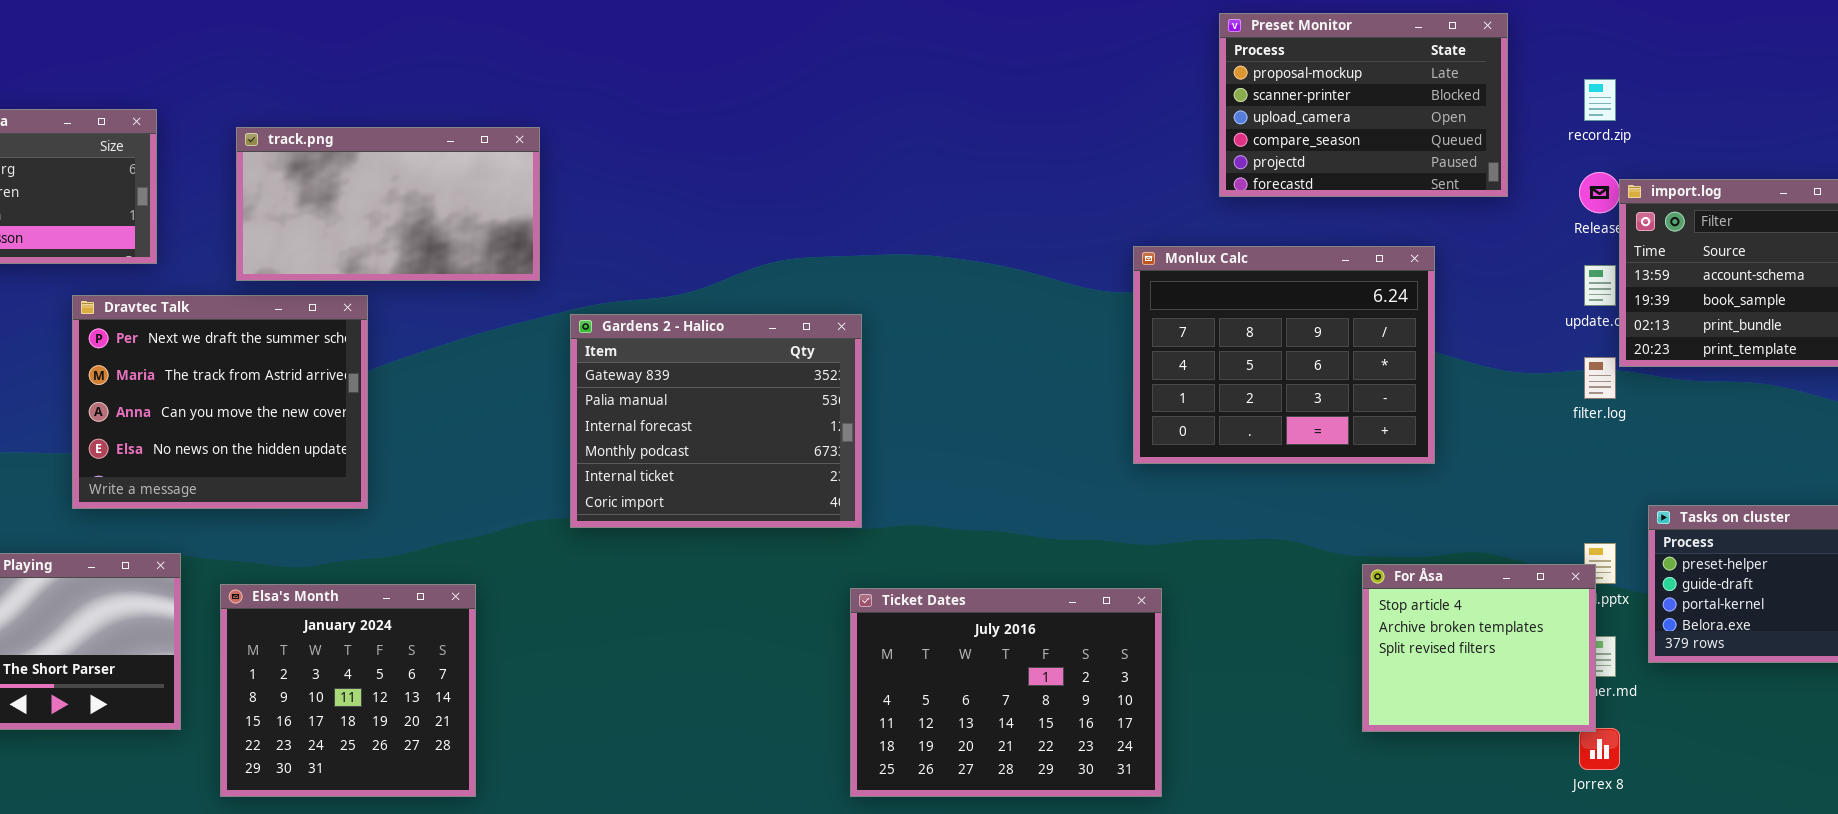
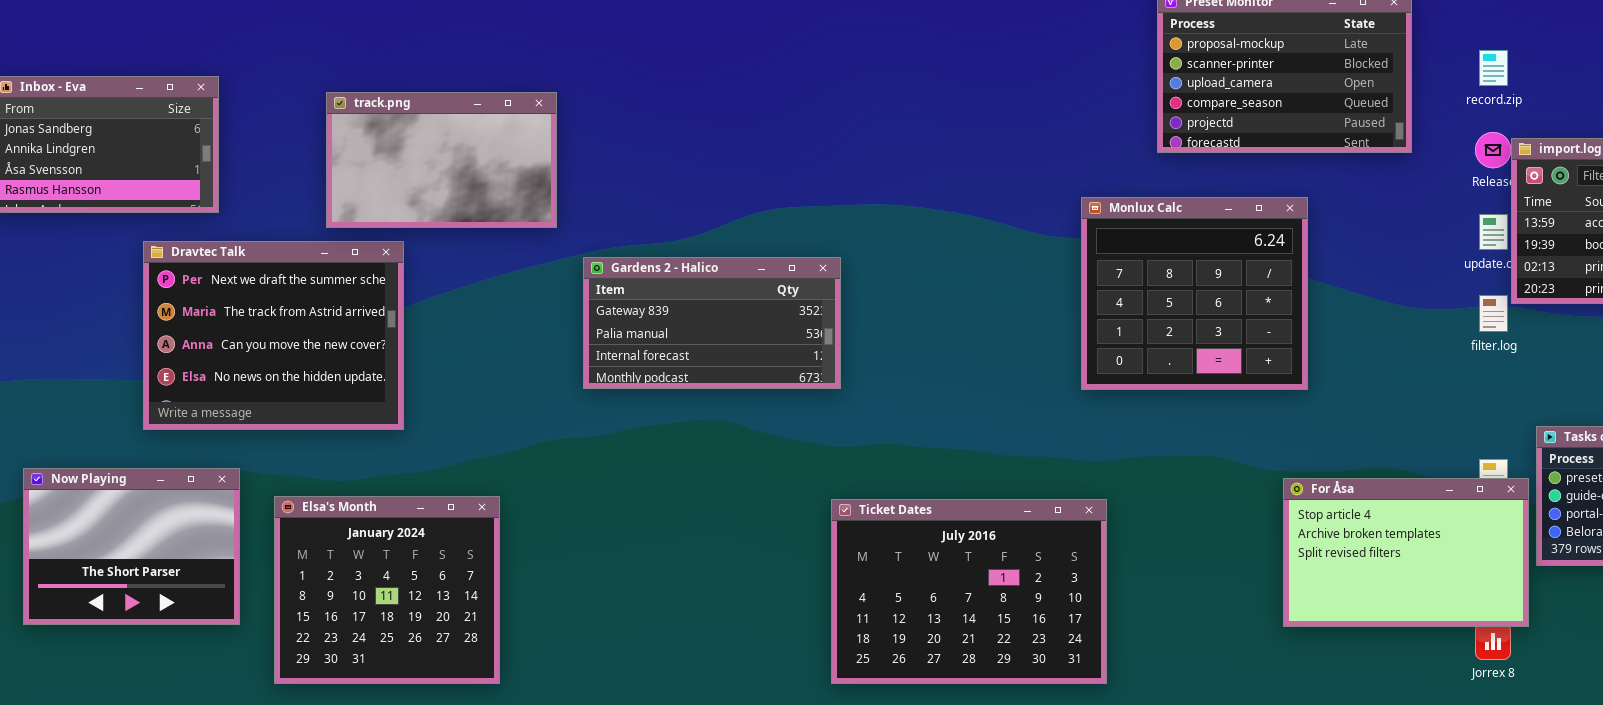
track.png: [236,127,540,281] -> [326,92,557,228], resized
Monlux Calc: [1133,246,1435,464] -> [1081,197,1308,390], resized
Gardens 2 - Halico: [570,314,862,528] -> [583,257,841,389], resized
For Åsa: [1362,564,1596,732] -> [1283,478,1529,627], resized

